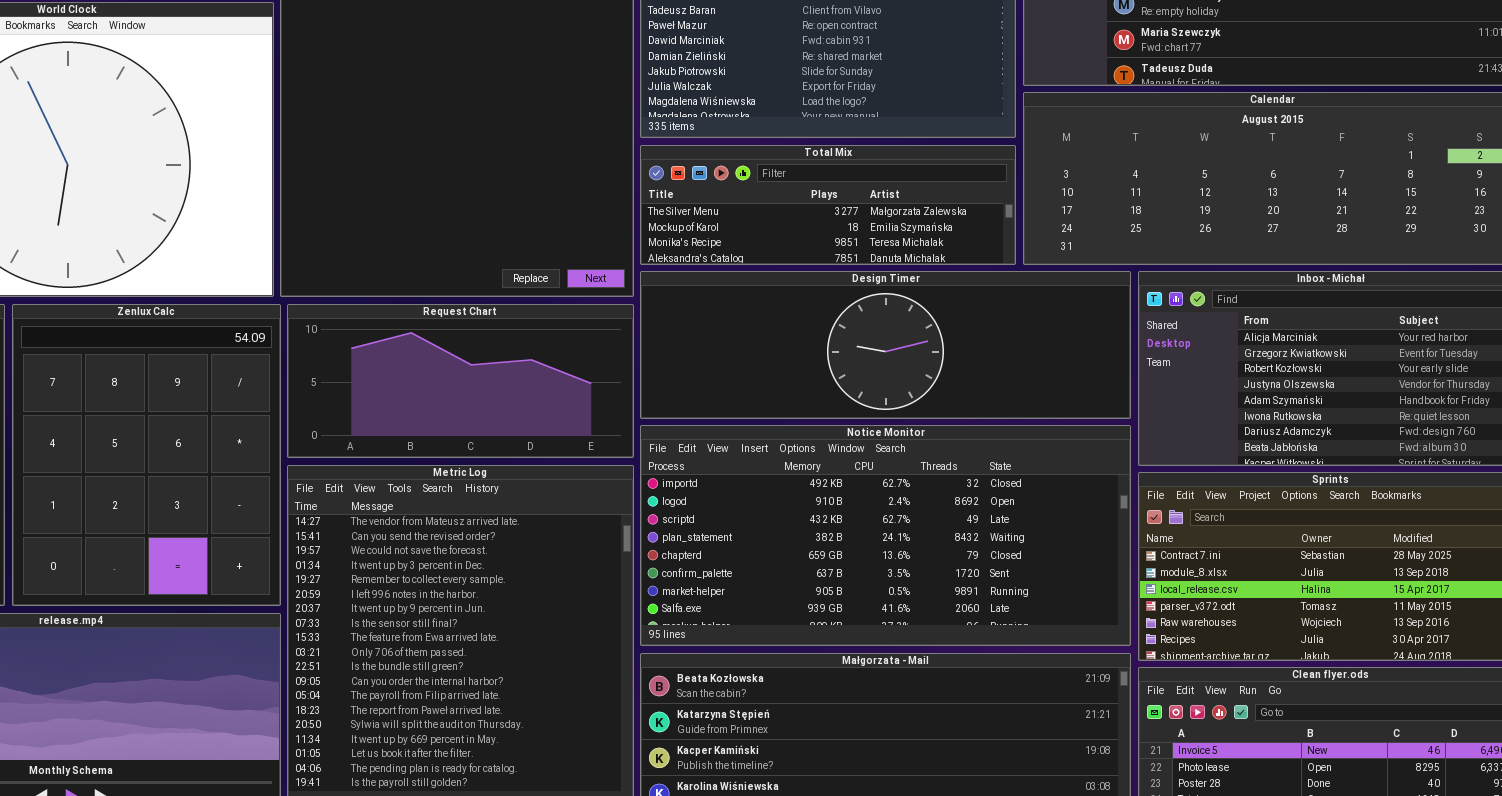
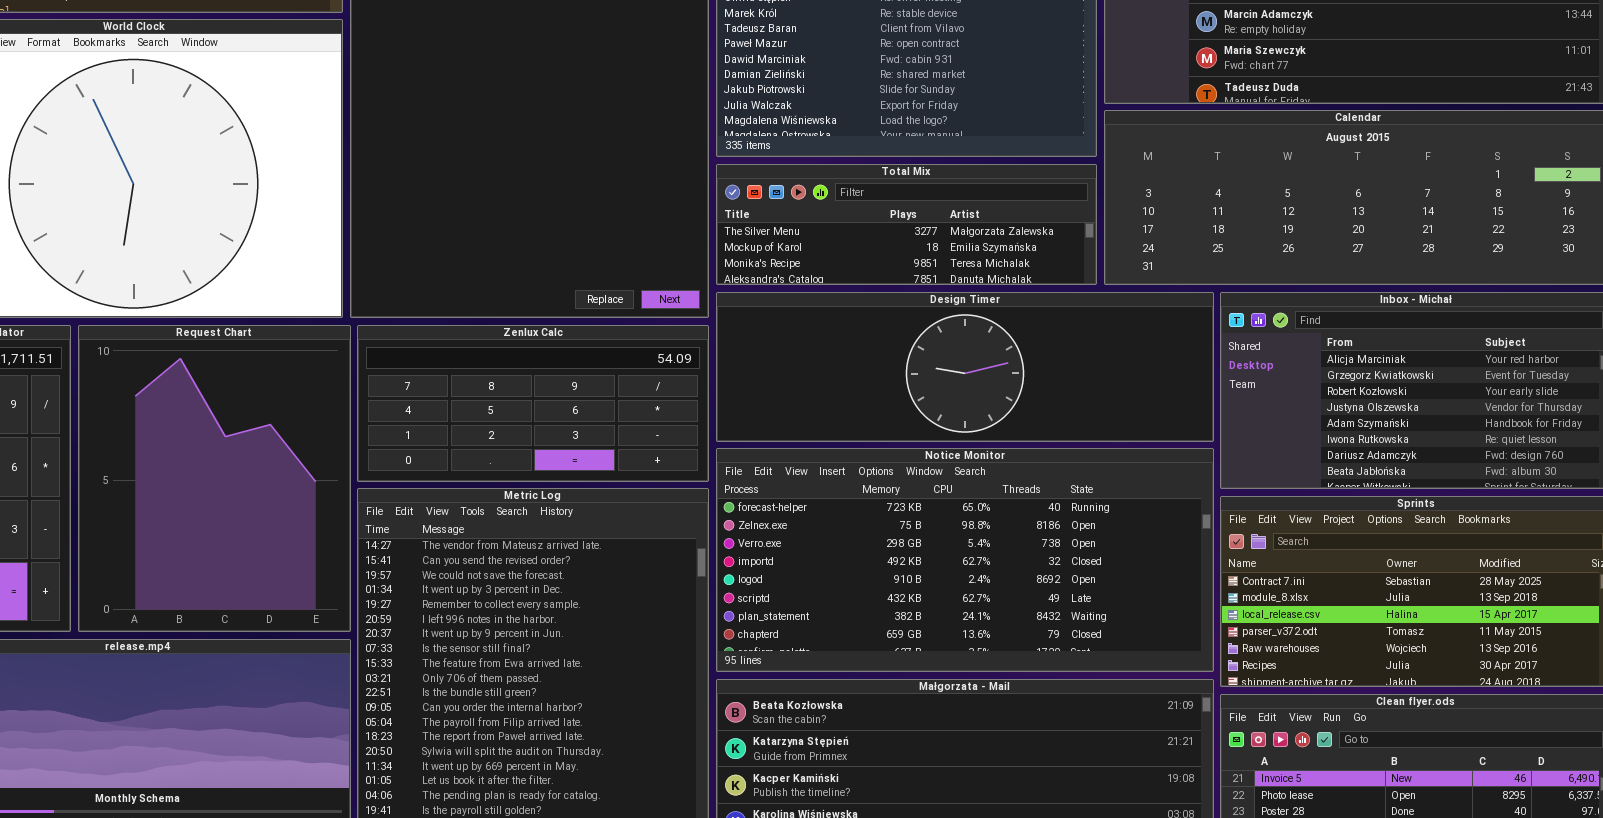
Zenlux Calc: [12,304,281,606] -> [357,325,709,482], moved, resized
Request Chart: [287,304,634,458] -> [78,325,351,632], moved, resized
Notice Monitor: [640,425,1131,646] -> [716,448,1214,672], scrolled up 3 rows

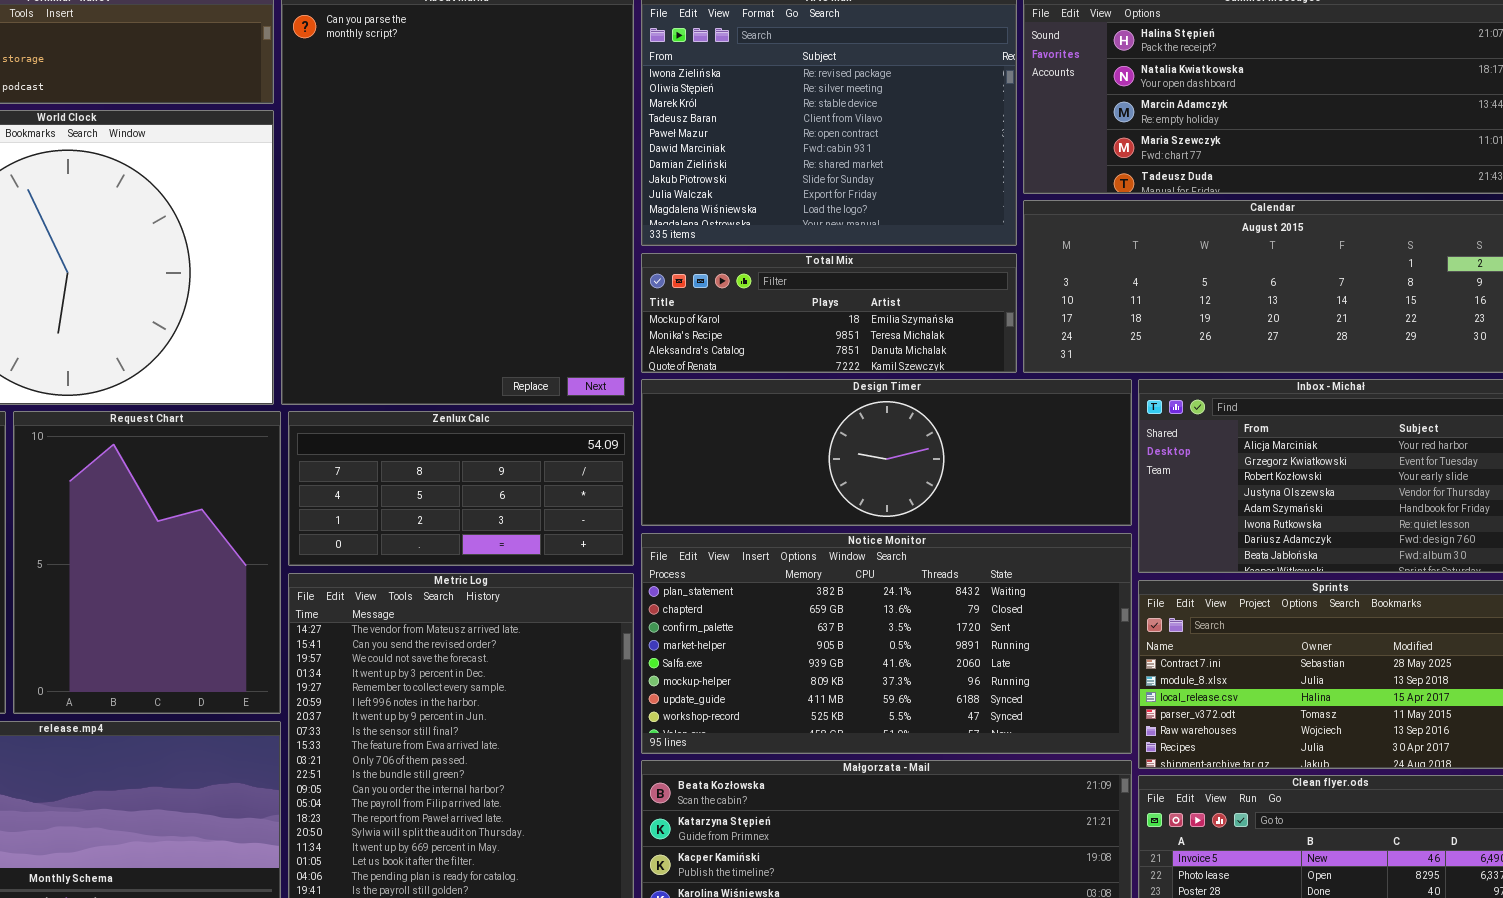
Total Mix: [716,164,1097,285] -> [641,253,1017,373], scrolled down 1 row
Notice Monitor: [716,448,1214,672] -> [641,533,1132,754], scrolled down 6 rows

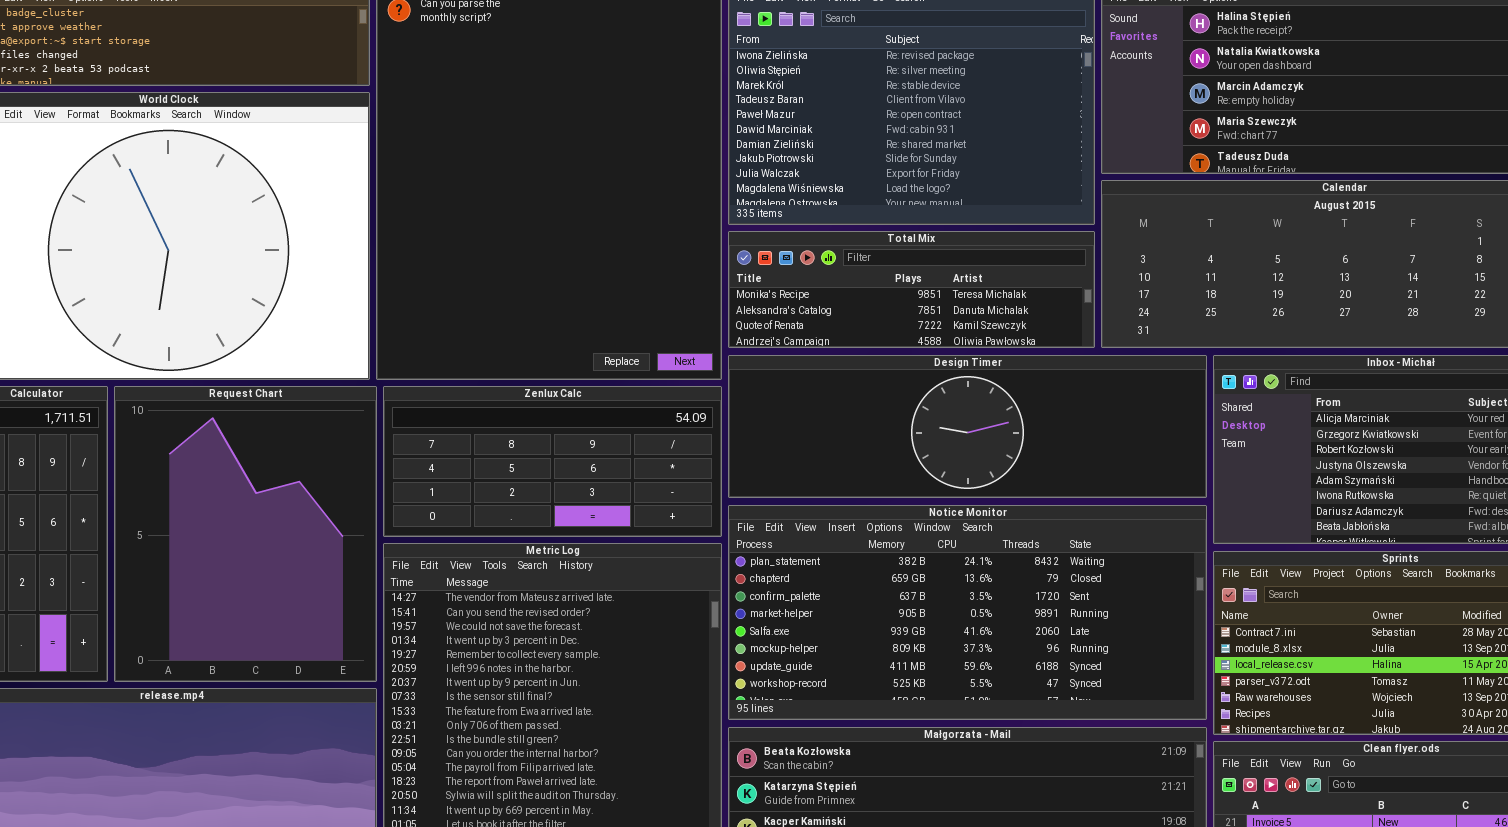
Total Mix: [641,253,1017,373] -> [728,231,1095,348], scrolled down 1 row

